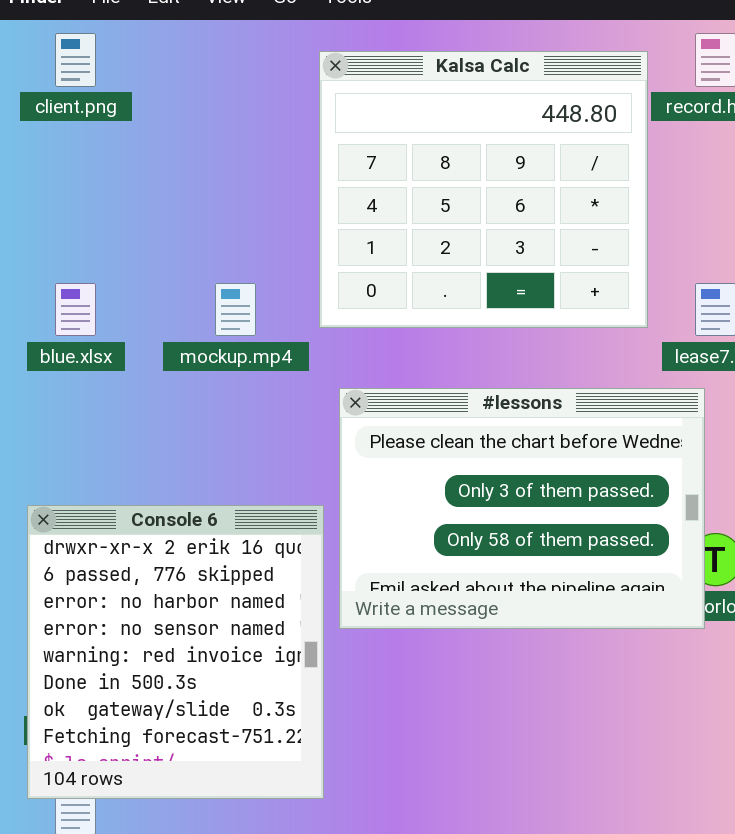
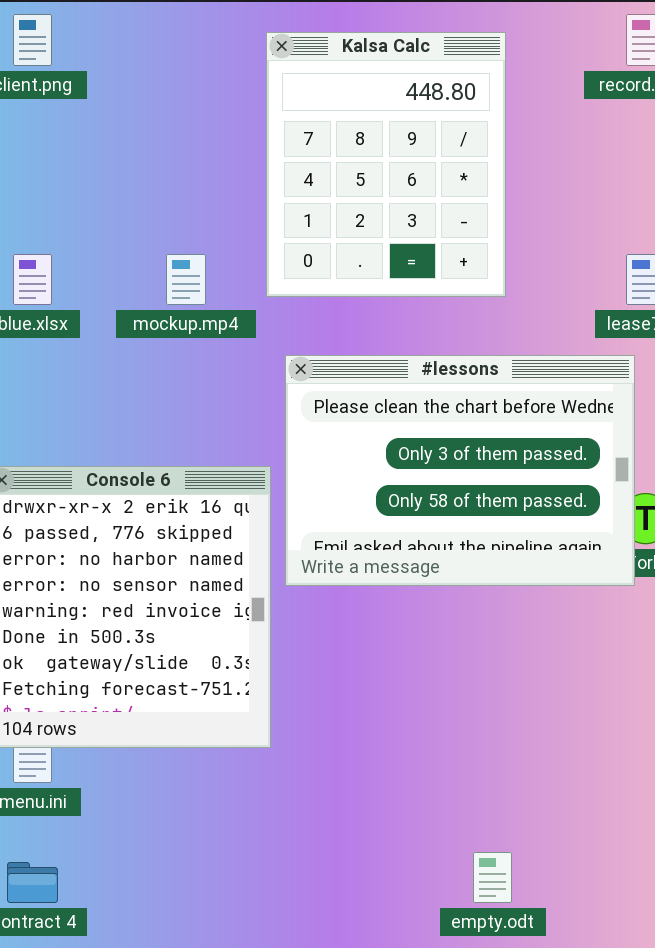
Kalsa Calc: [319,51,648,328] -> [266,32,506,297], resized

